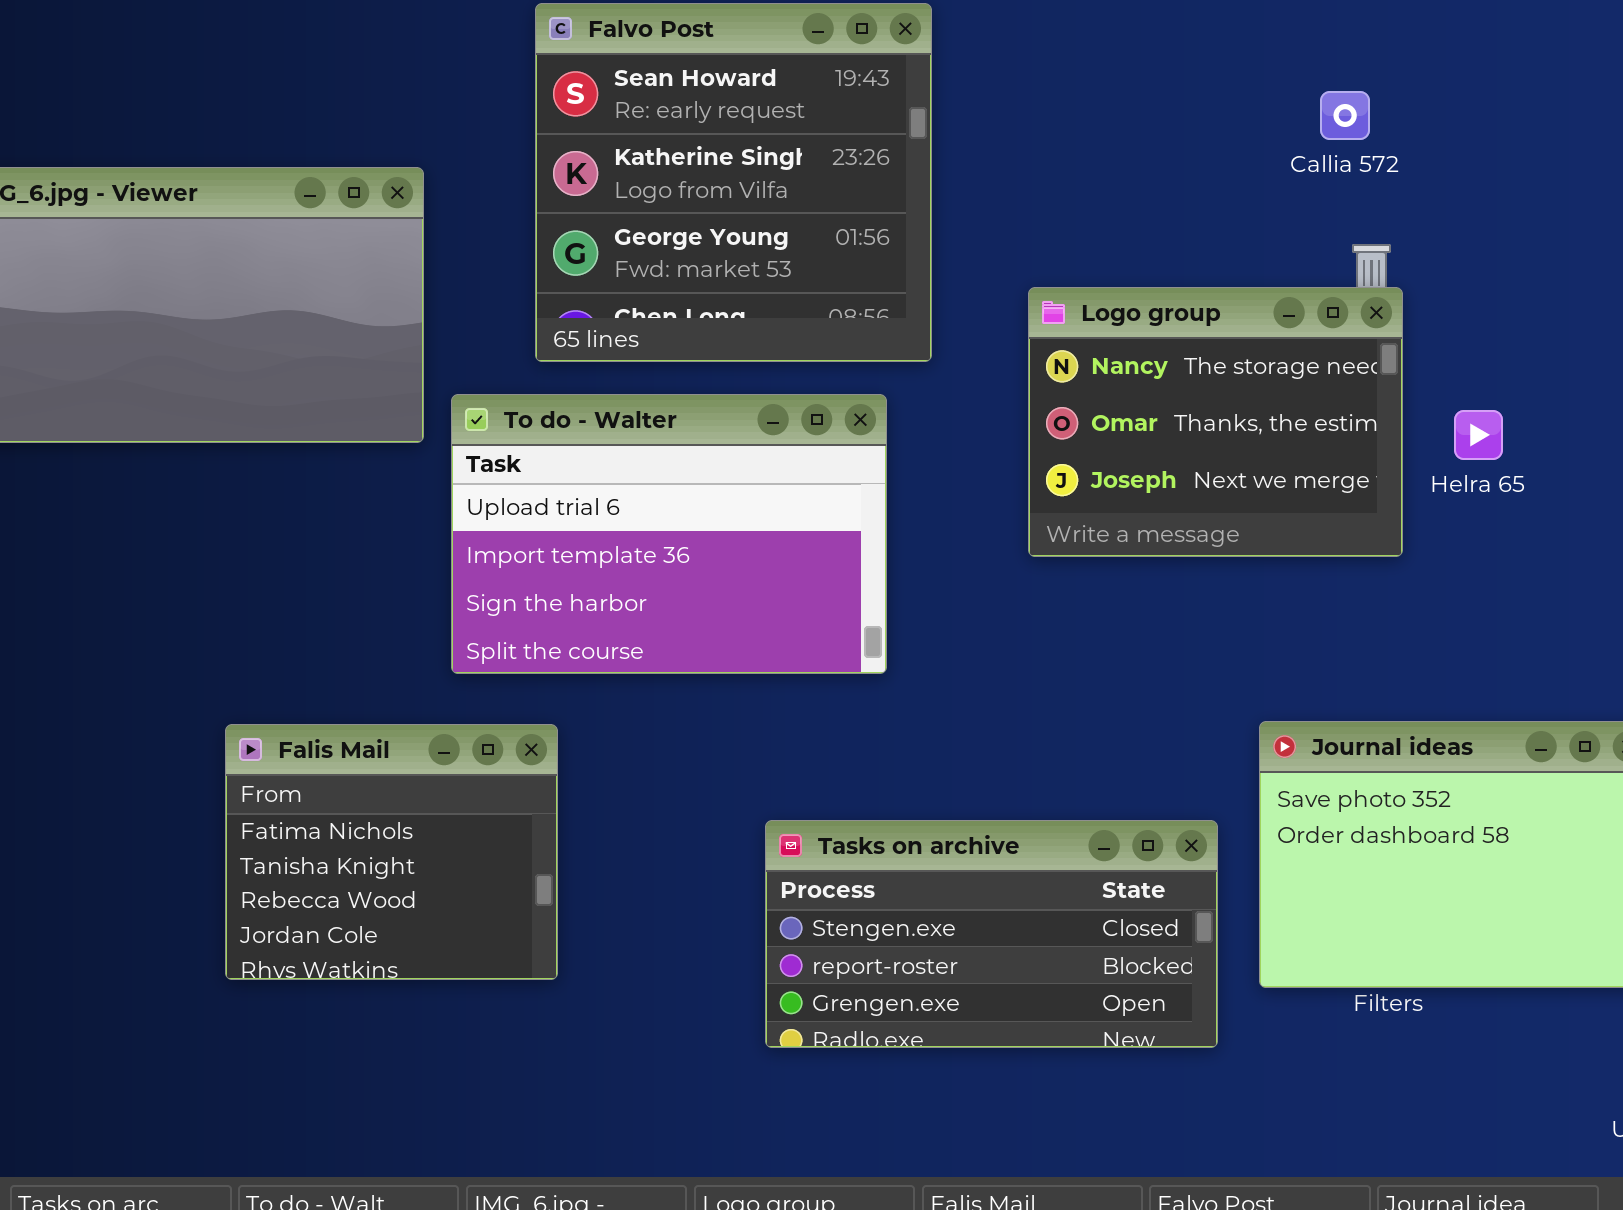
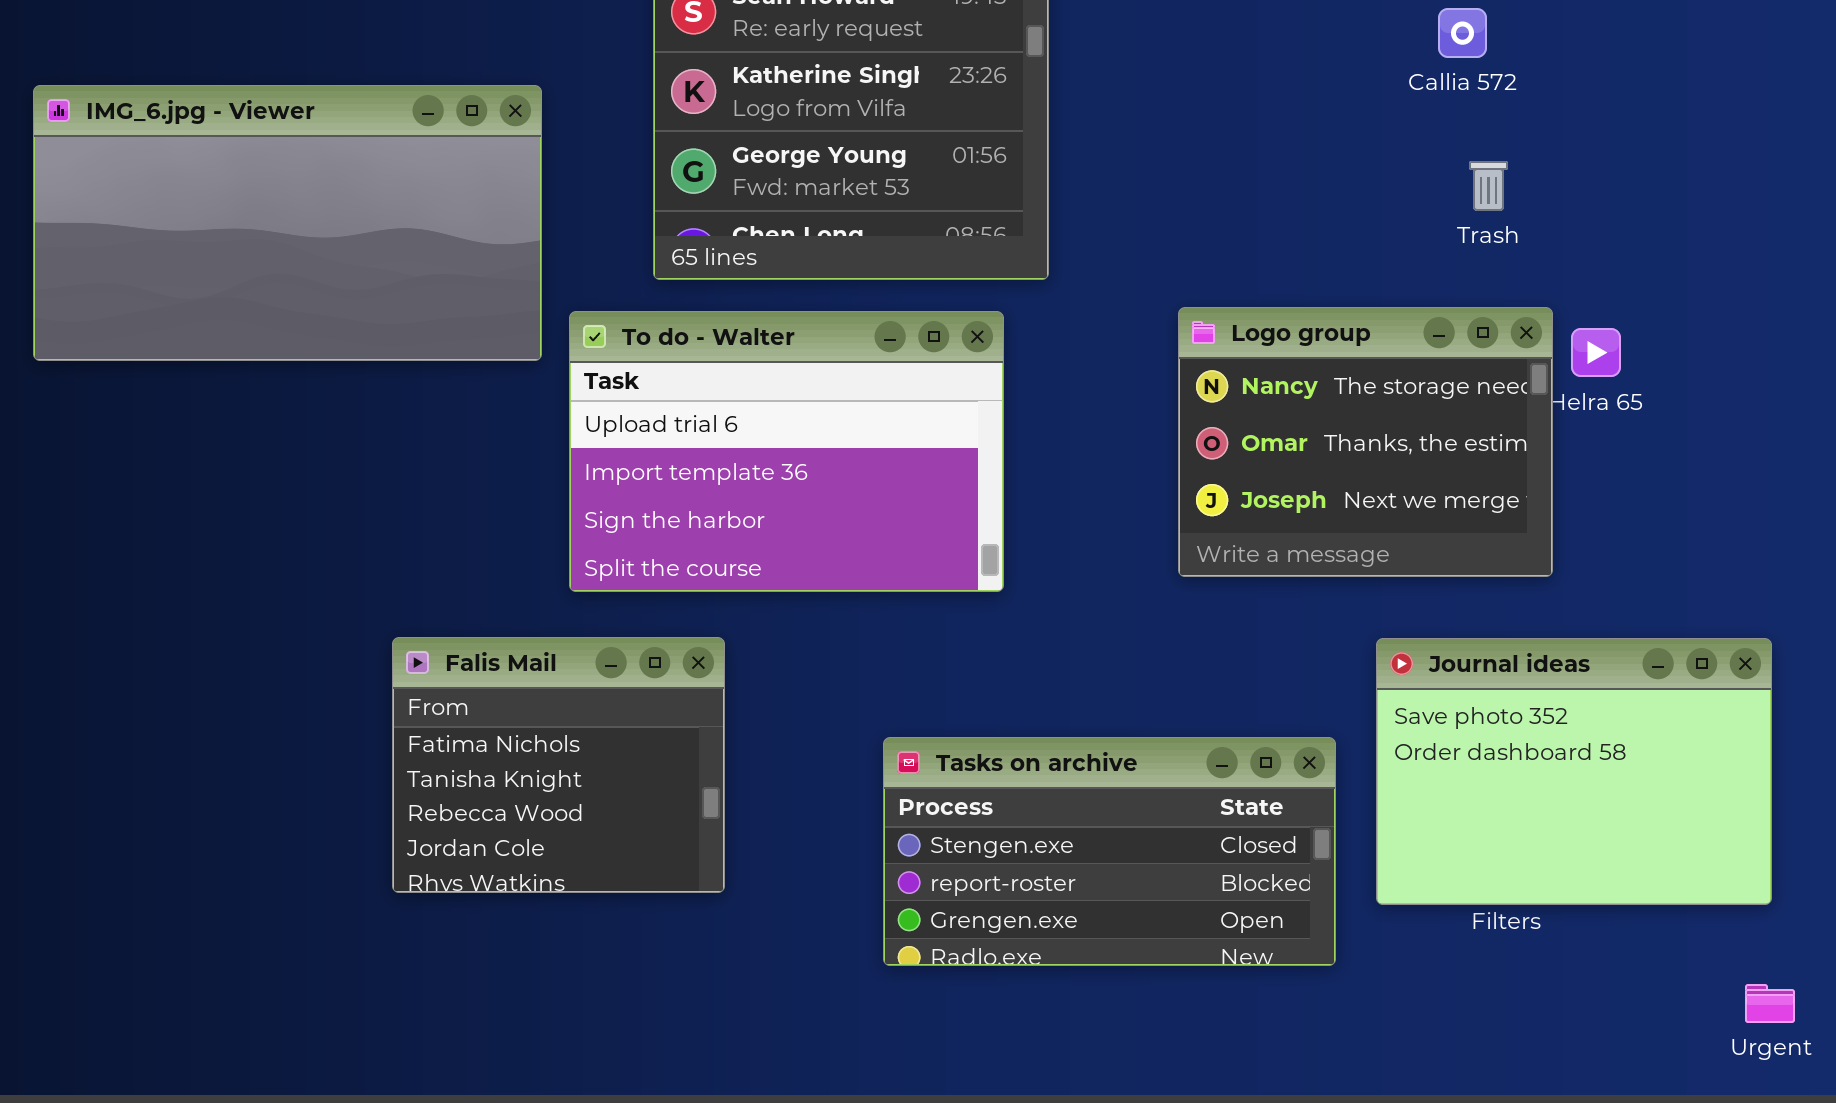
Logo group: [1028,287,1403,557] -> [1178,307,1553,577], moved
Falis Mail: [225,724,558,980] -> [392,637,725,893], moved

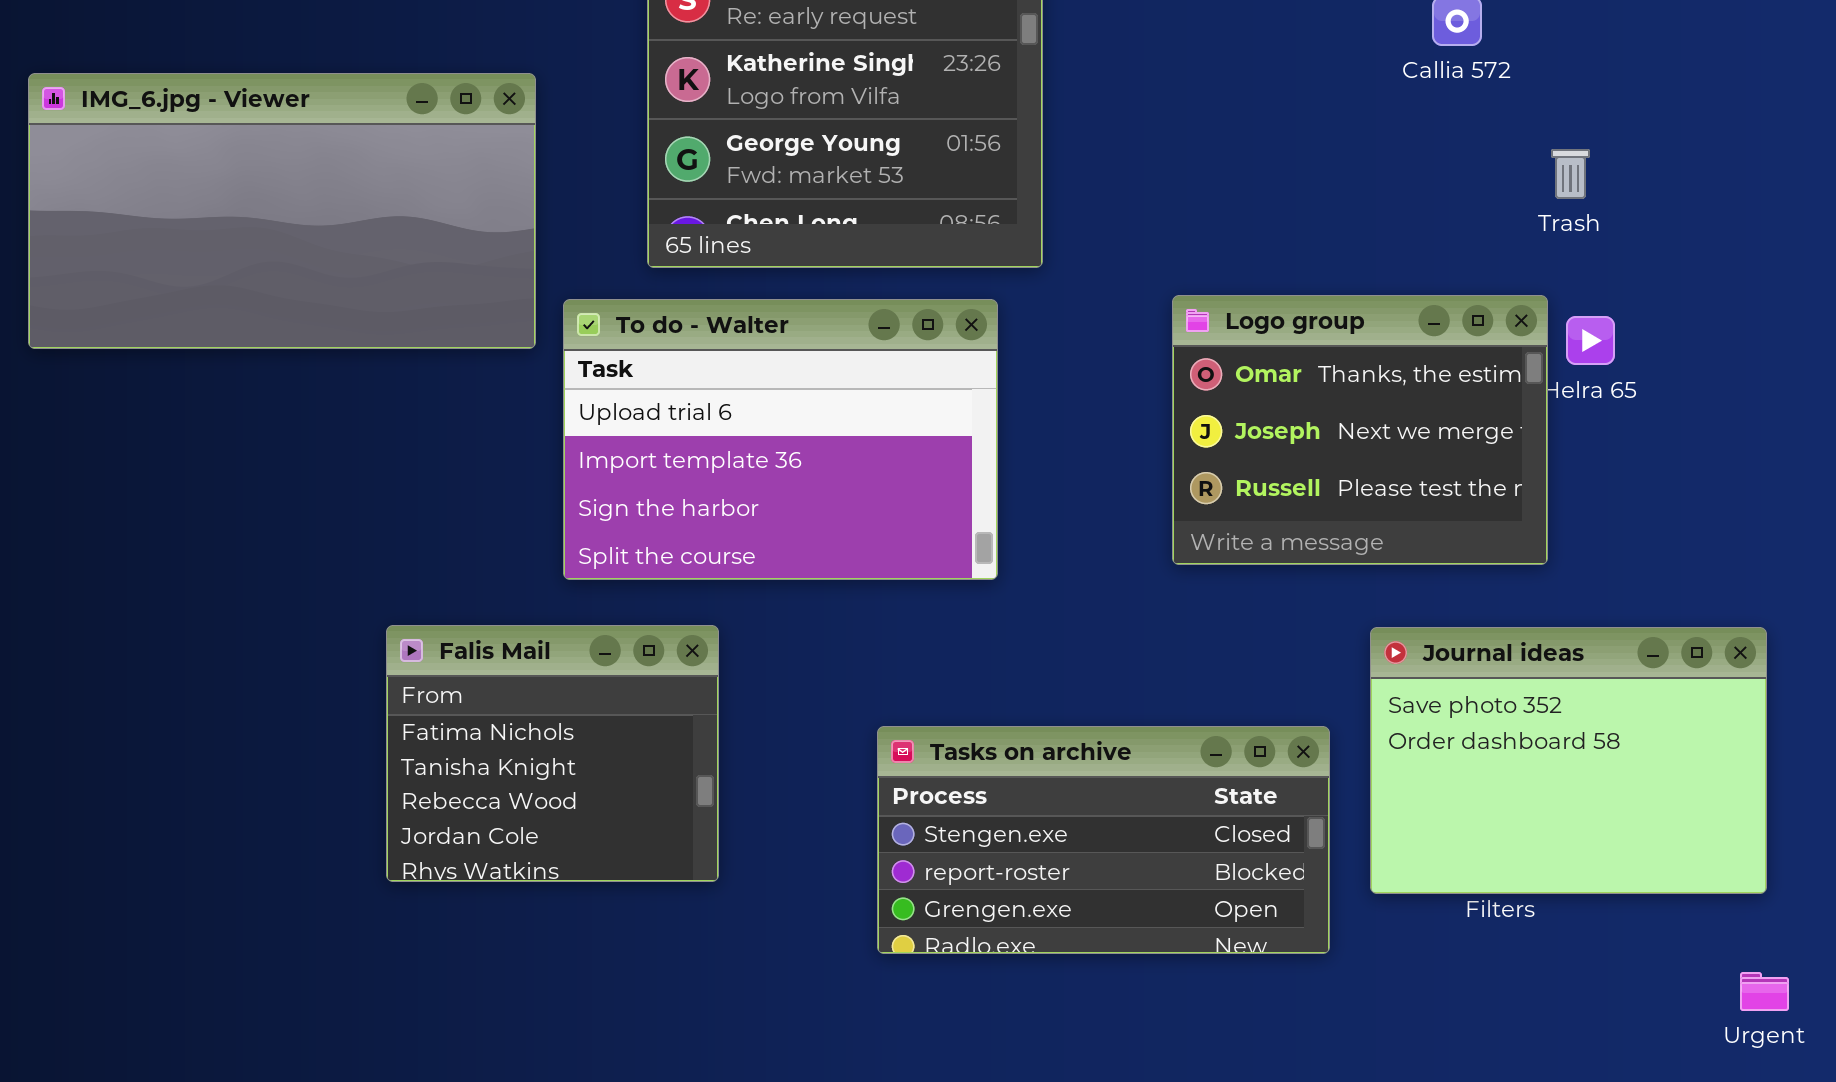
Trash: [1469,161,1508,211] -> [1551,149,1590,199], moved
Logo group: [1178,307,1553,577] -> [1172,295,1548,565], scrolled down 1 row

